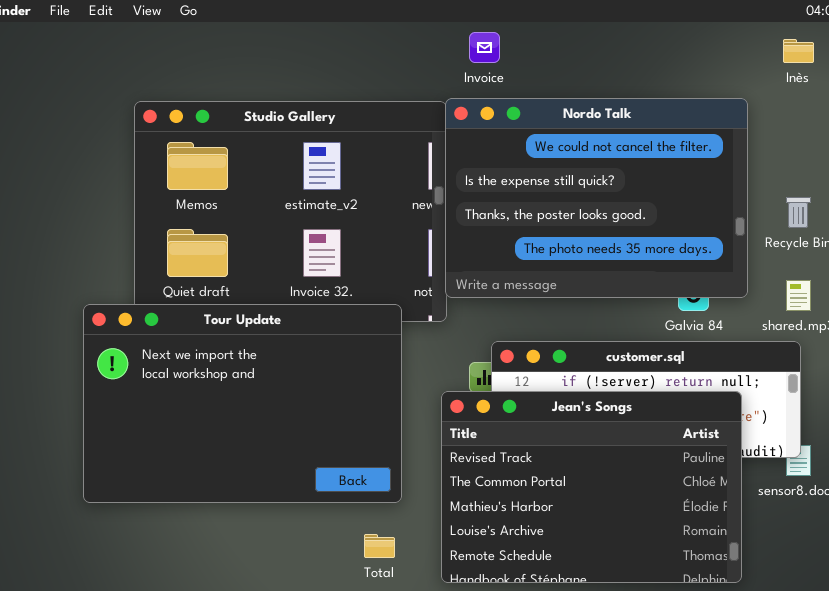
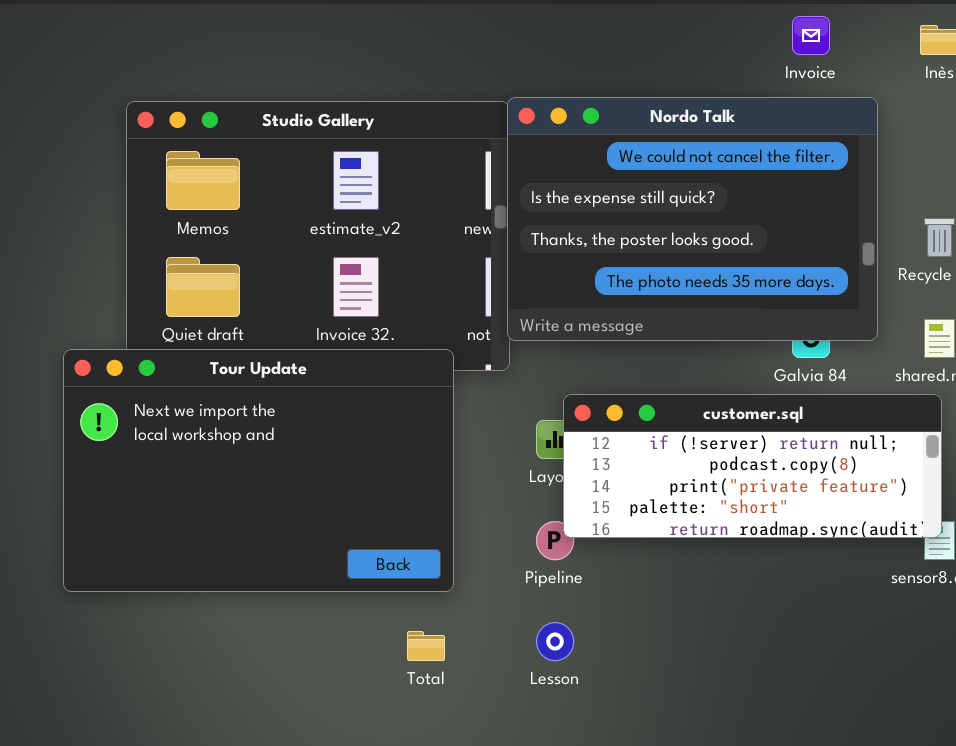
Invoice: [469,32,500,63] -> [792,16,830,55], moved
Jean's Songs: [441,391,742,583] -> none, closed

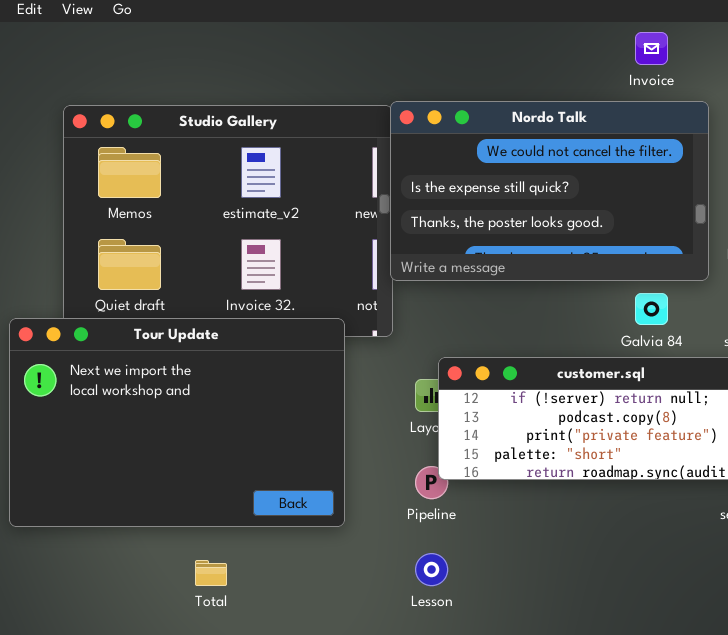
Nordo Talk: [507,97,878,341] -> [390,101,709,281], resized
Total: [407,631,445,661] -> [195,560,227,586], moved

